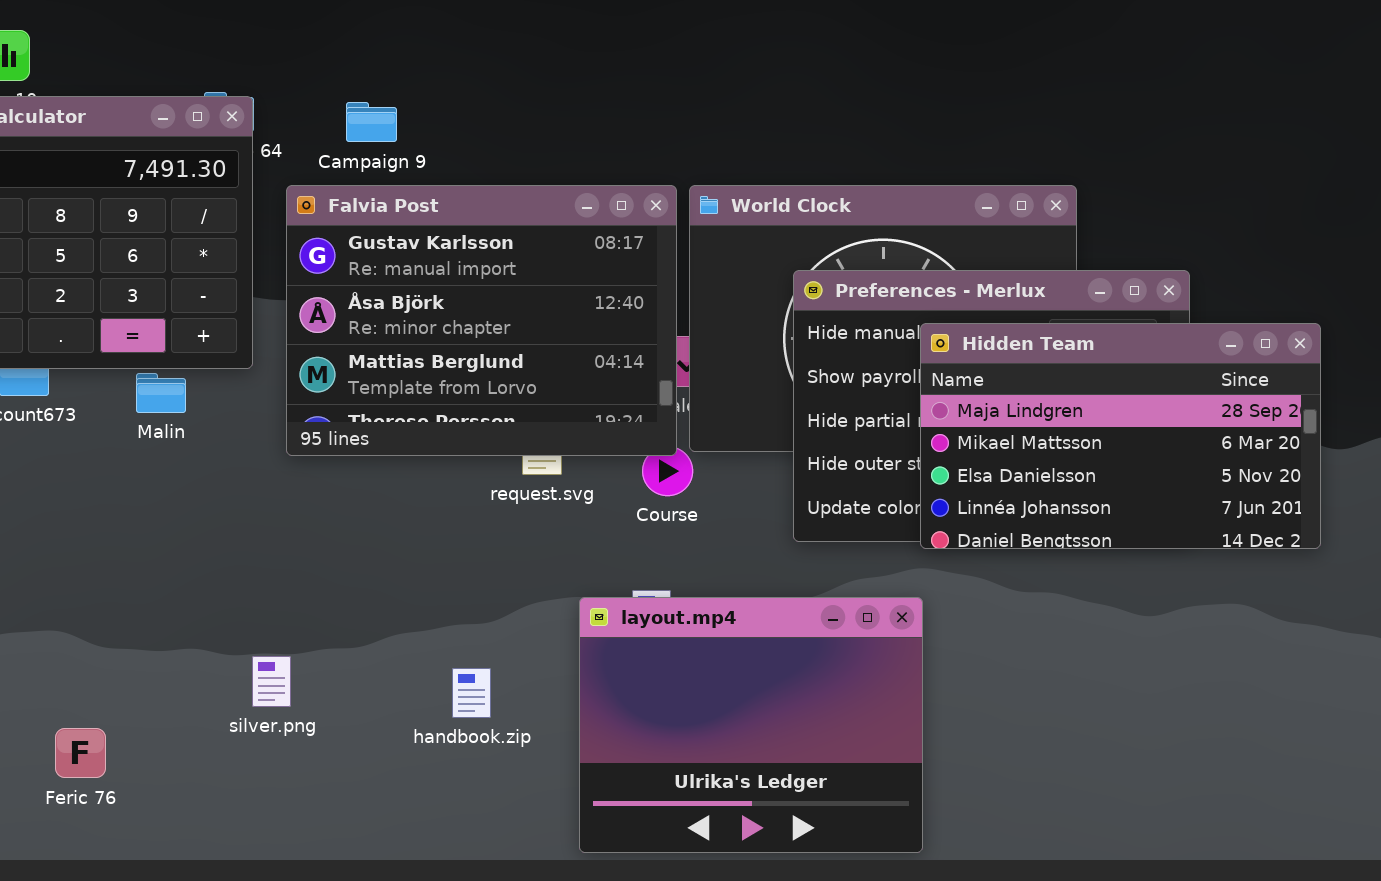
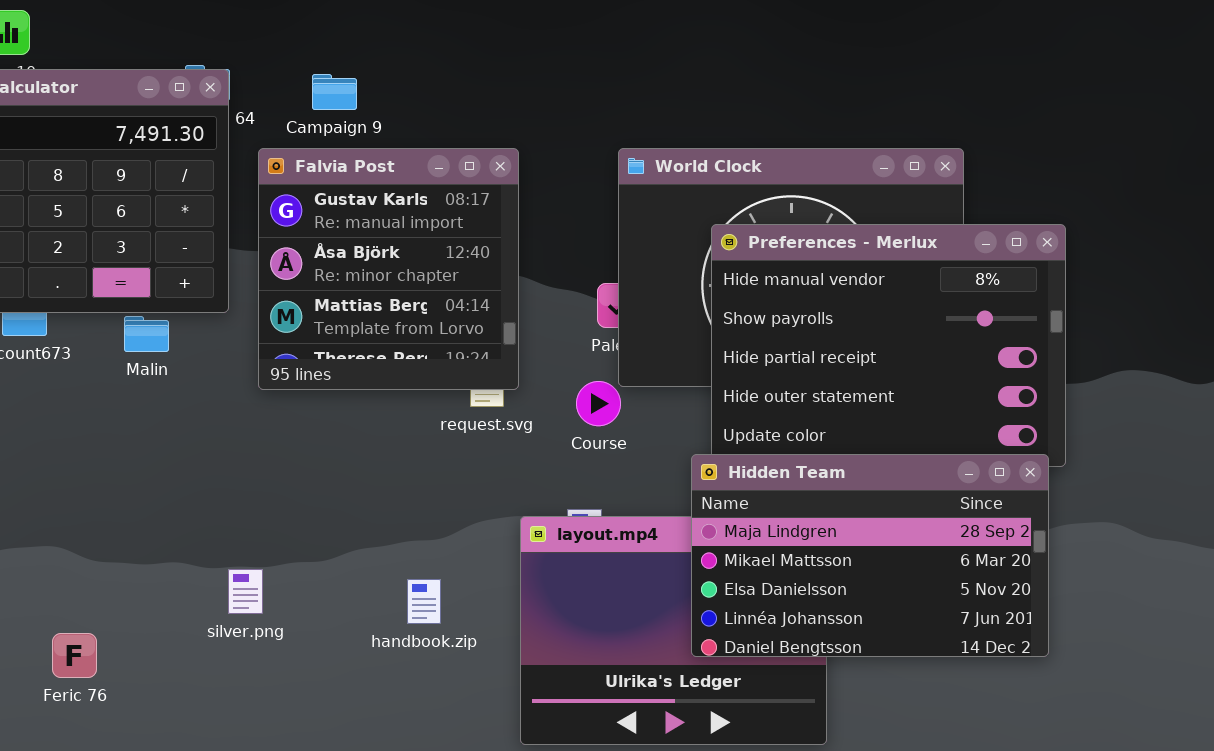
Falvia Post: [286,185,677,456] -> [258,148,519,390], resized
Hidden Team: [920,323,1321,549] -> [691,454,1049,657], moved

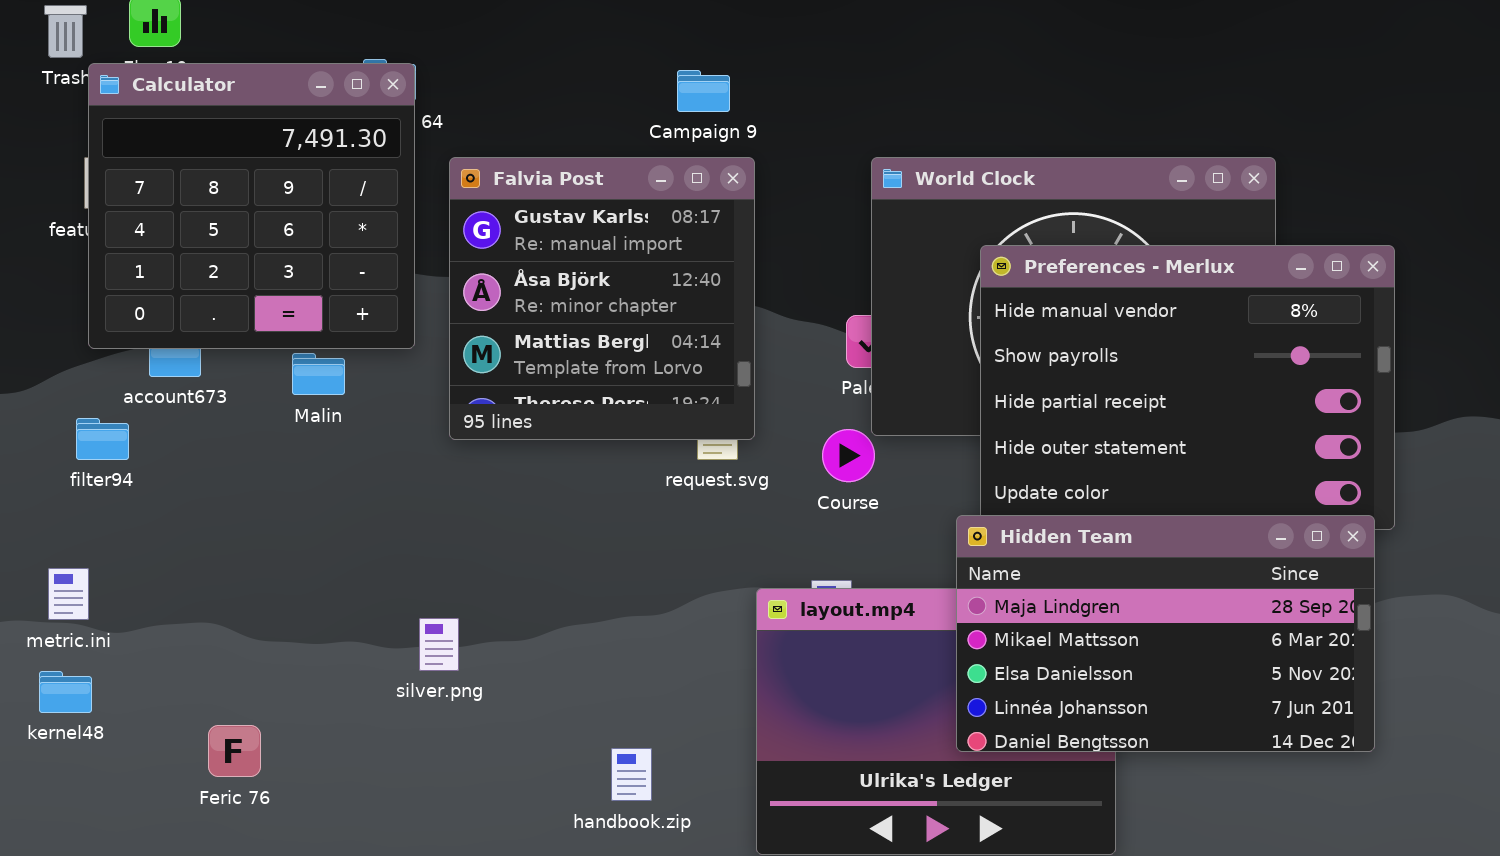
Campaign 9: [312,74,357,110] -> [677,70,730,112], moved
silver.png: [228,569,263,614] -> [419,618,459,671], moved
handbook.zip: [407,579,441,624] -> [611,748,652,801], moved

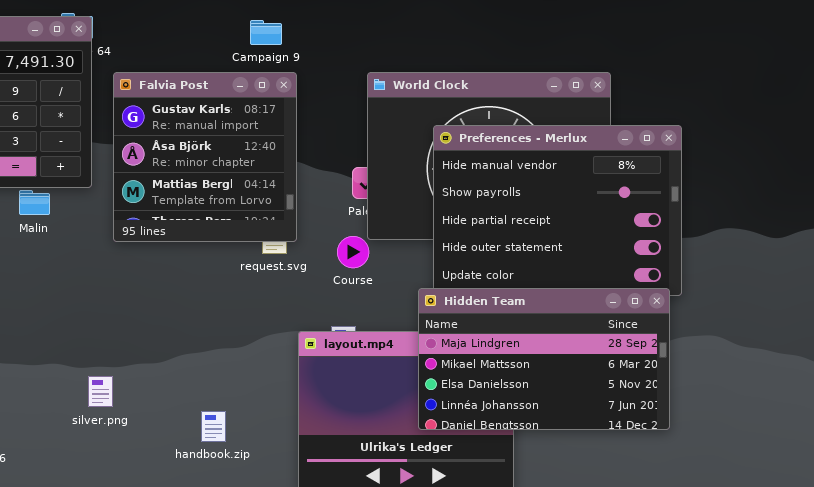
silver.png: [419,618,459,671] -> [88,376,113,407], moved
handbook.zip: [611,748,652,801] -> [201,411,226,442], moved

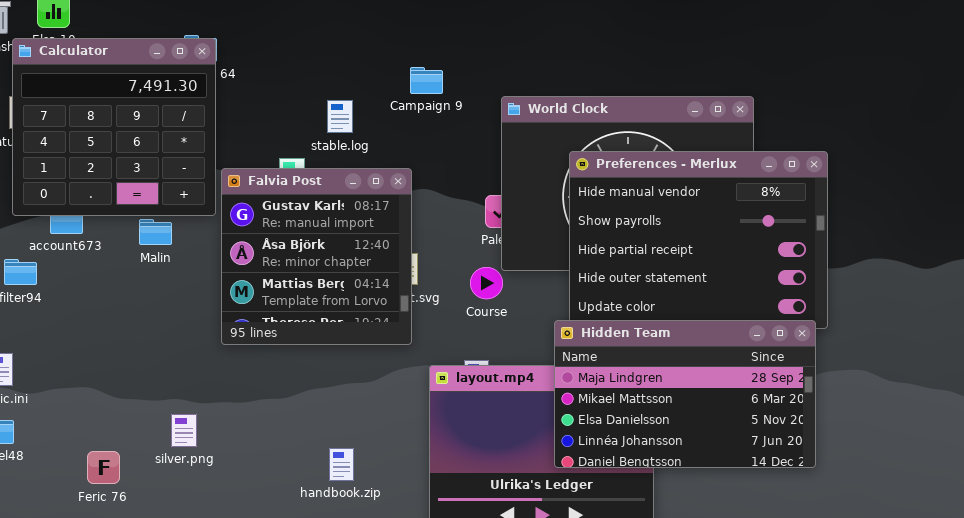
Campaign 9: [250,20,282,45] -> [410,67,443,94], moved
Falvia Post: [113,72,297,242] -> [221,168,412,345], moved
silver.png: [88,376,113,407] -> [171,414,197,447], moved

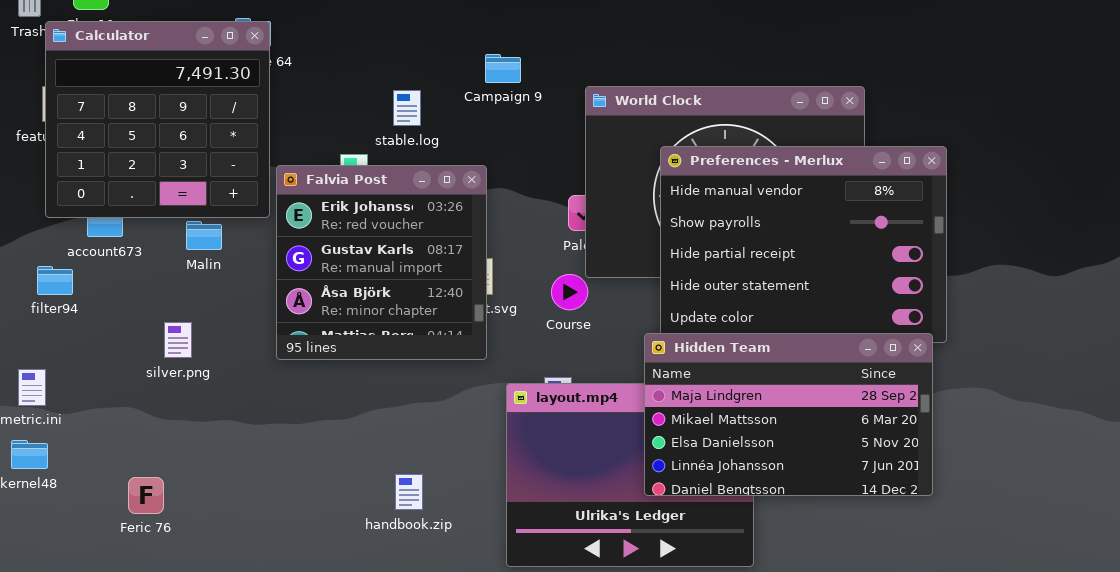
Falvia Post: [221,168,412,345] -> [276,165,487,360], scrolled up 1 row
silver.png: [171,414,197,447] -> [164,322,192,358], moved

